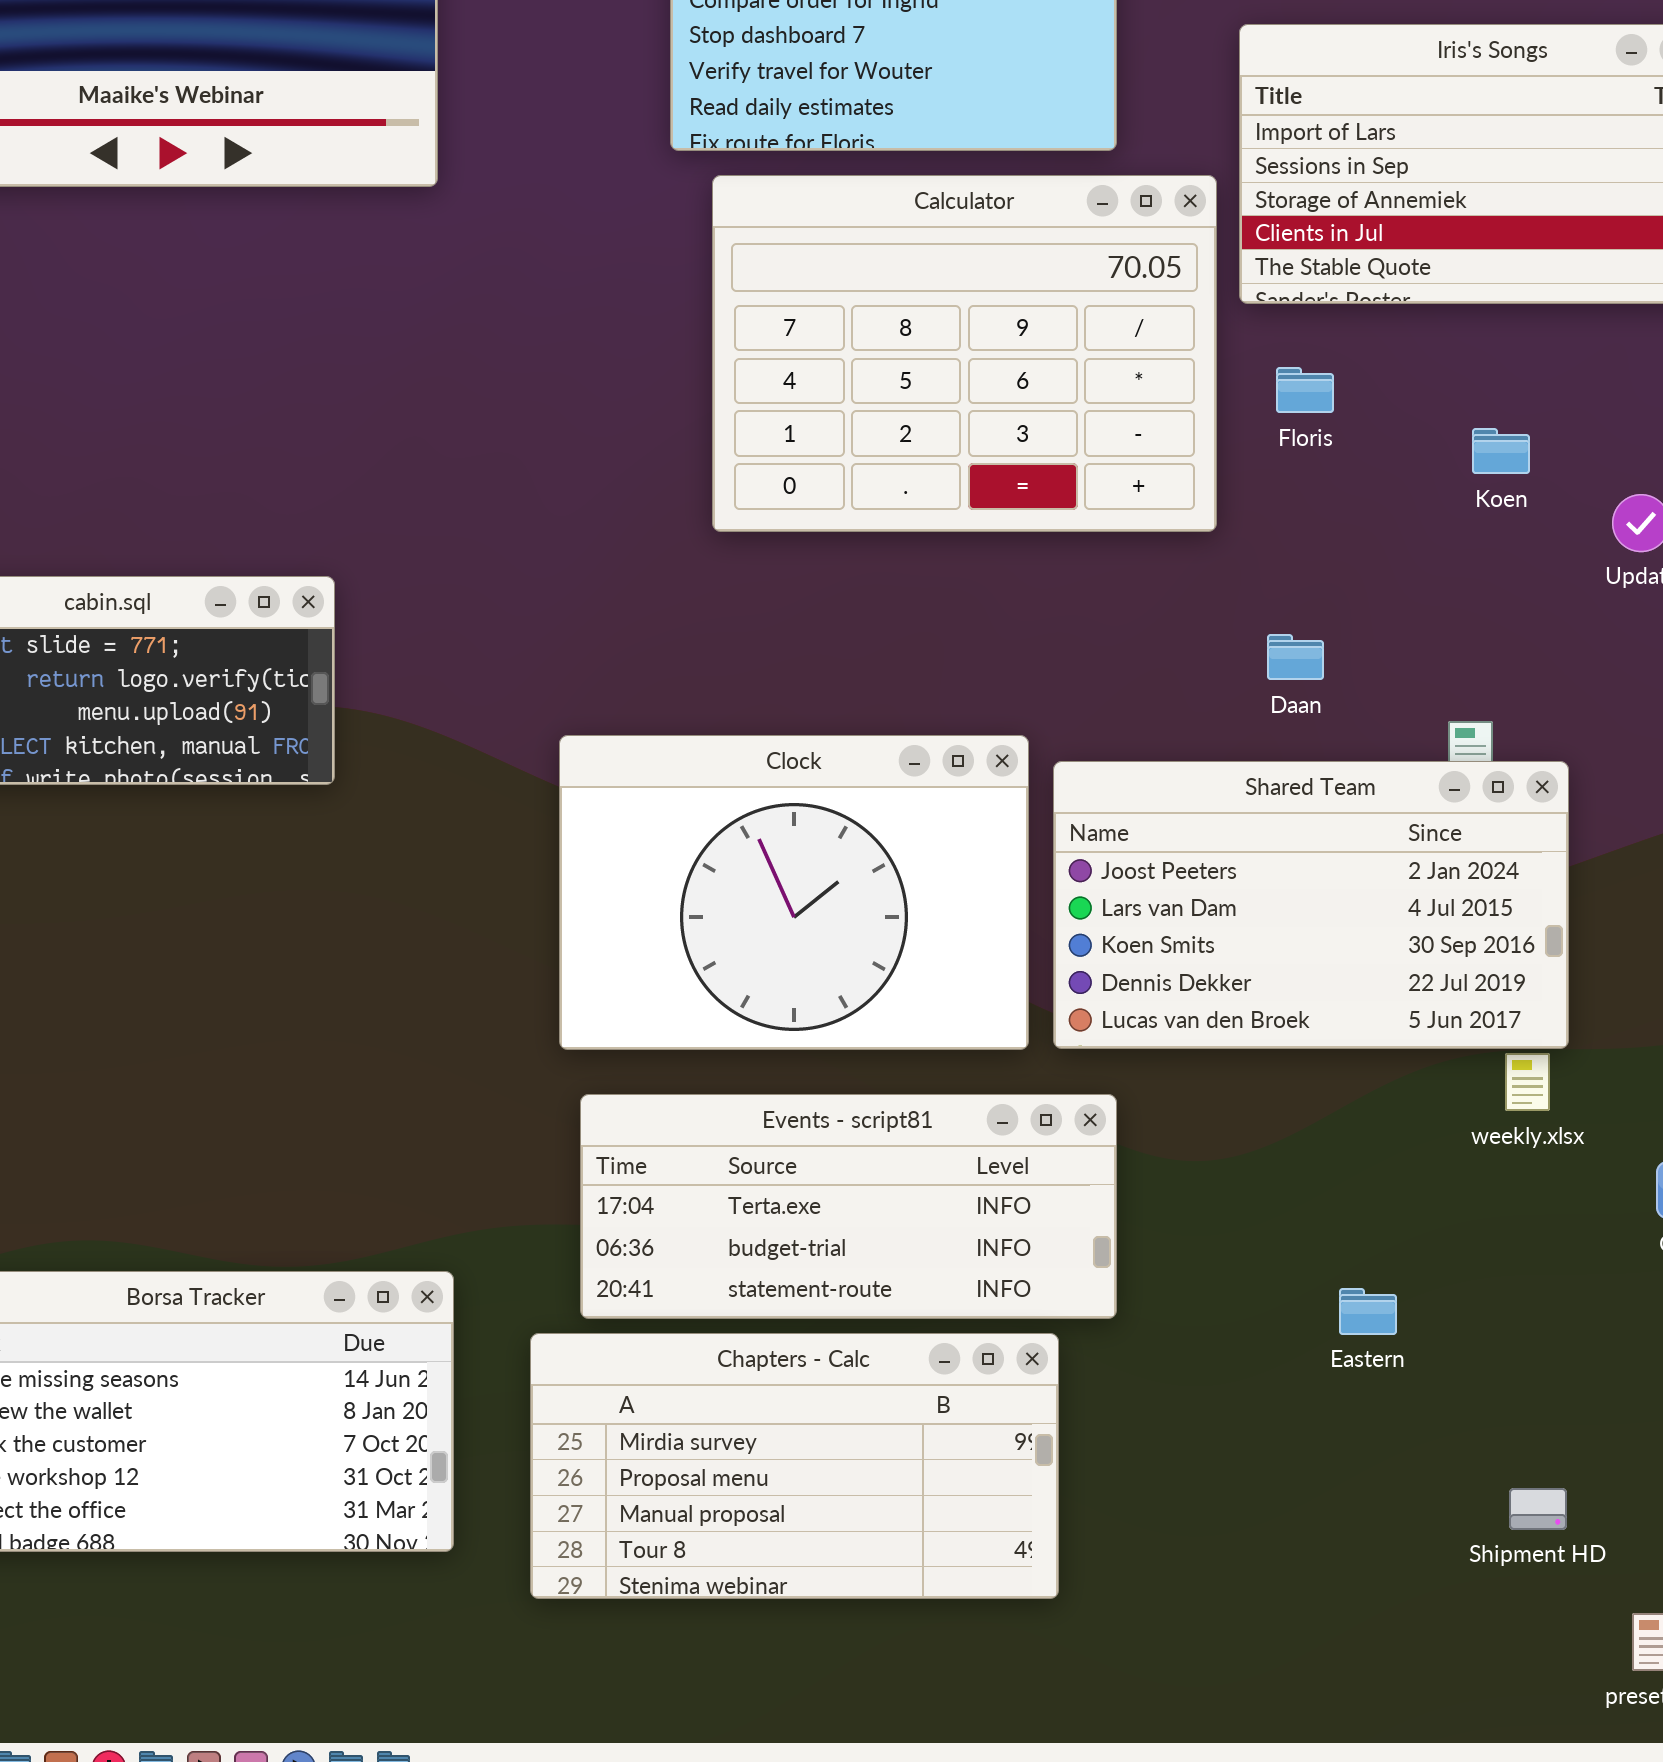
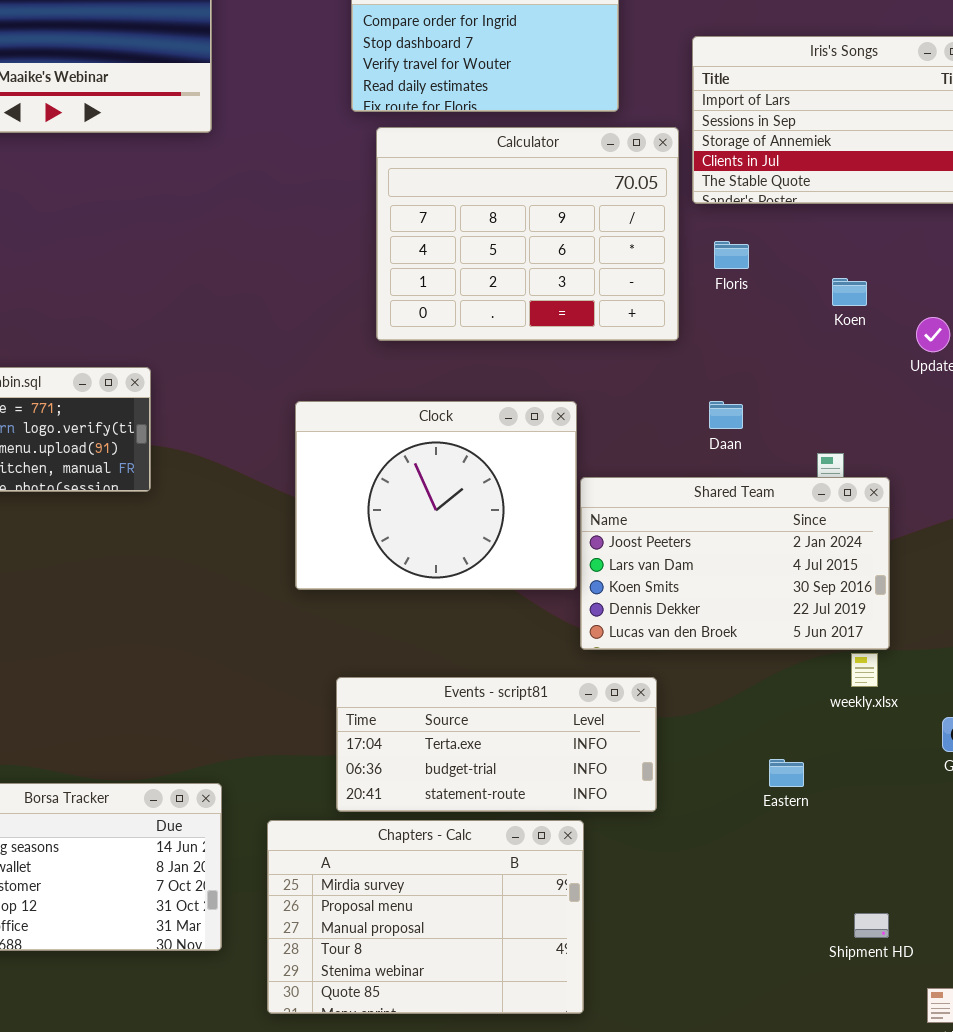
Clock: [559,735,1029,1050] -> [295,401,577,590], moved
Events - script81: [580,1094,1117,1319] -> [336,677,657,812], moved
Eastern: [1339,1288,1397,1335] -> [769,759,804,787], moved
Chapters - Calc: [530,1333,1059,1599] -> [267,820,584,1014], resized

